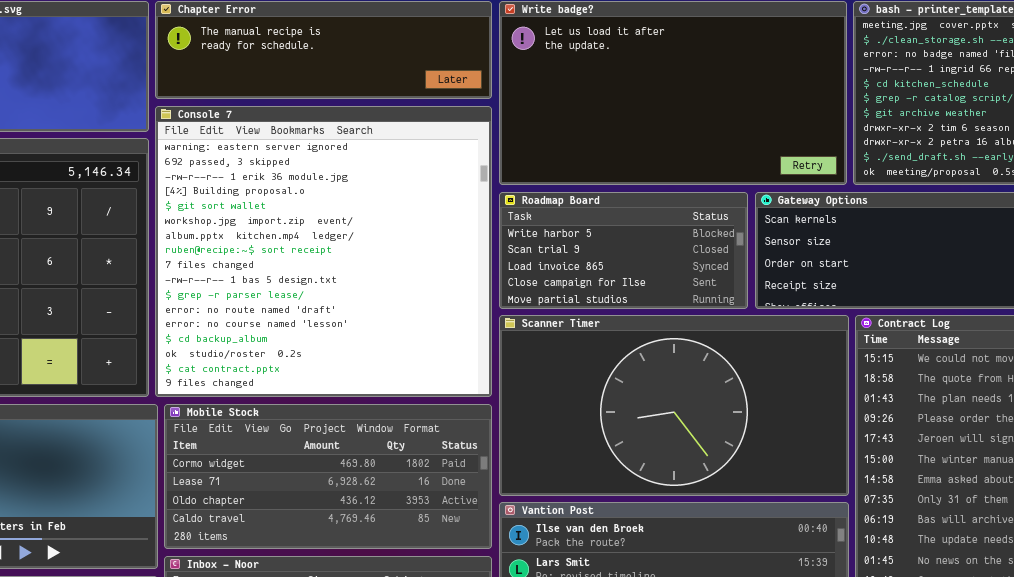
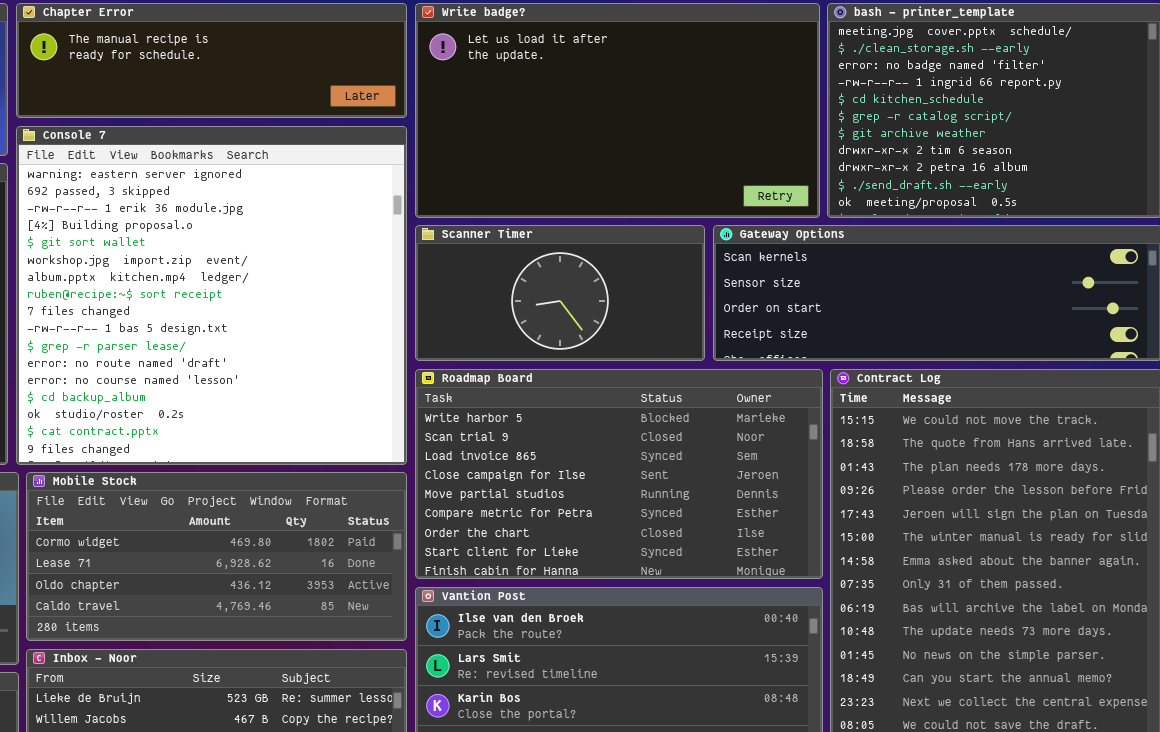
Roadmap Board: [499,192,748,309] -> [415,369,823,579], moved, resized
Scanner Timer: [499,315,849,496] -> [415,225,705,361], moved, resized

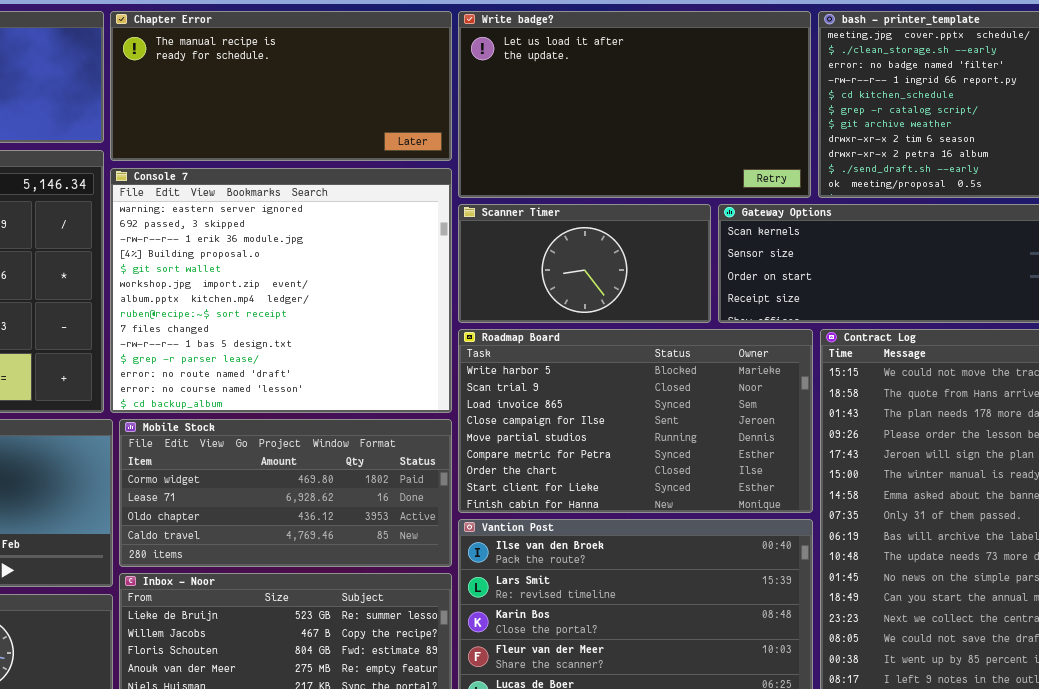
Chapter Error: [16,3,407,118] -> [110,11,452,161], resized
Console 7: [16,126,407,465] -> [110,168,452,413], resized

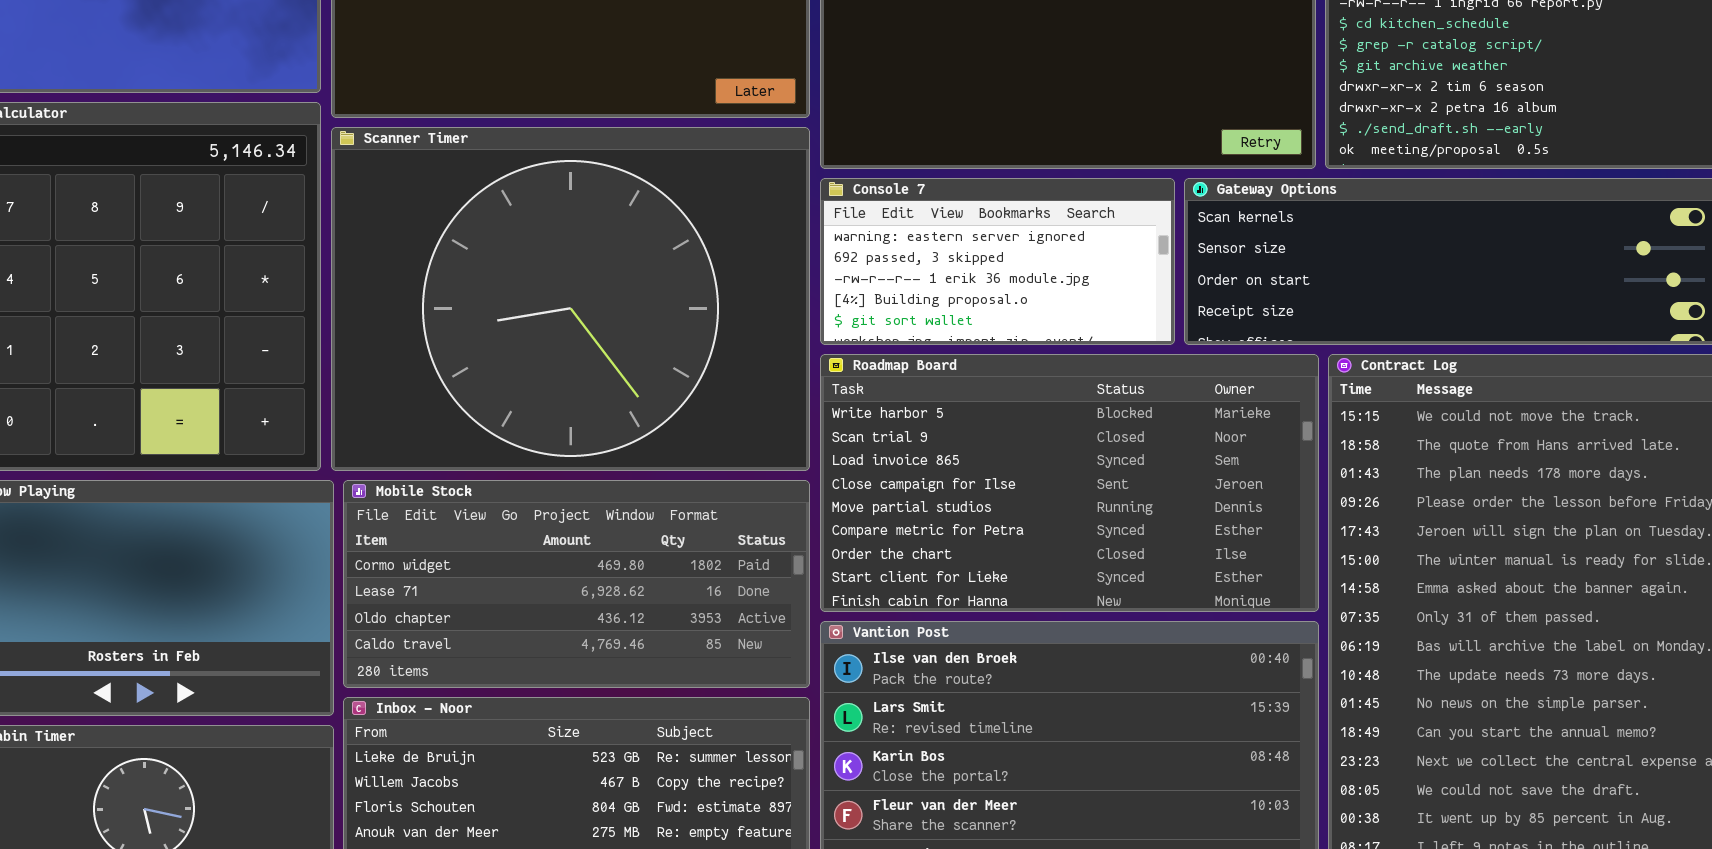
Console 7: [110,168,452,413] -> [820,178,1175,345], moved, resized
Scanner Timer: [458,204,711,323] -> [331,127,810,471], moved, resized

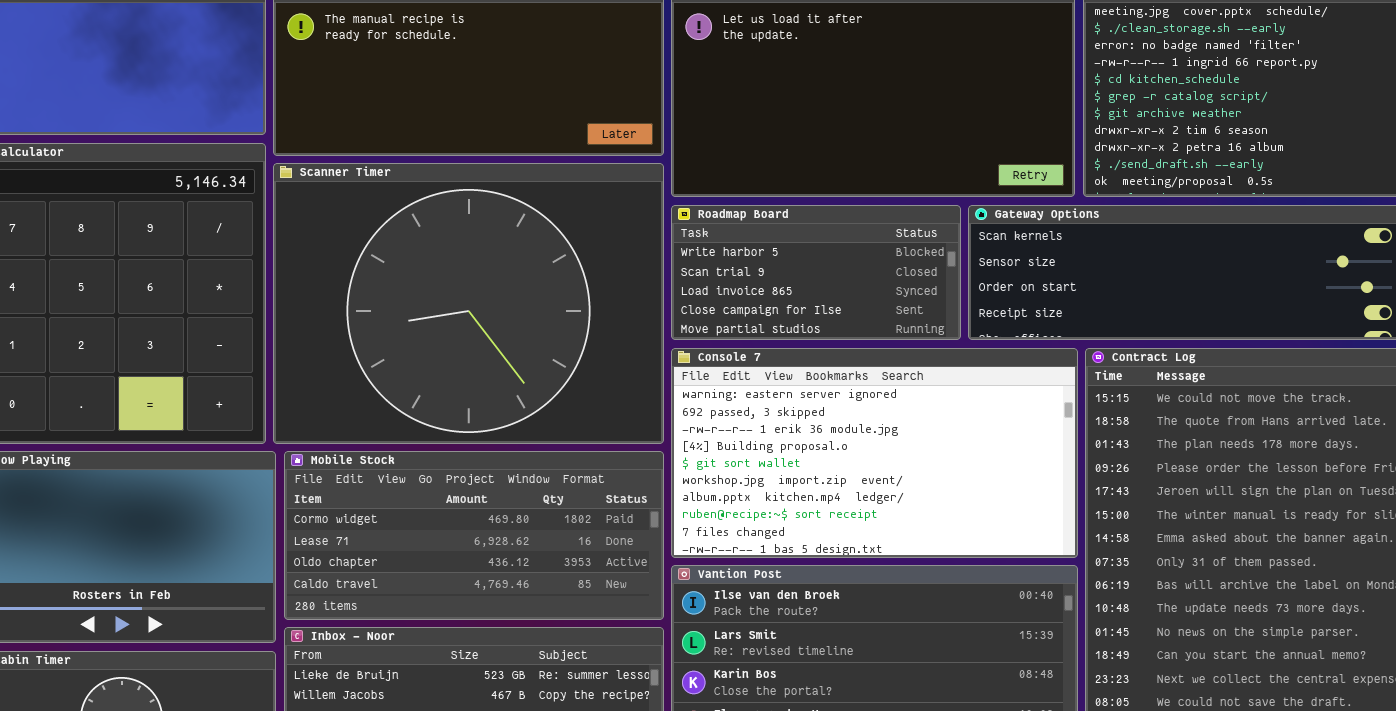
Console 7: [820,178,1175,345] -> [671,348,1078,558], moved, resized
Roadmap Board: [820,354,1319,612] -> [671,205,961,340], moved, resized

